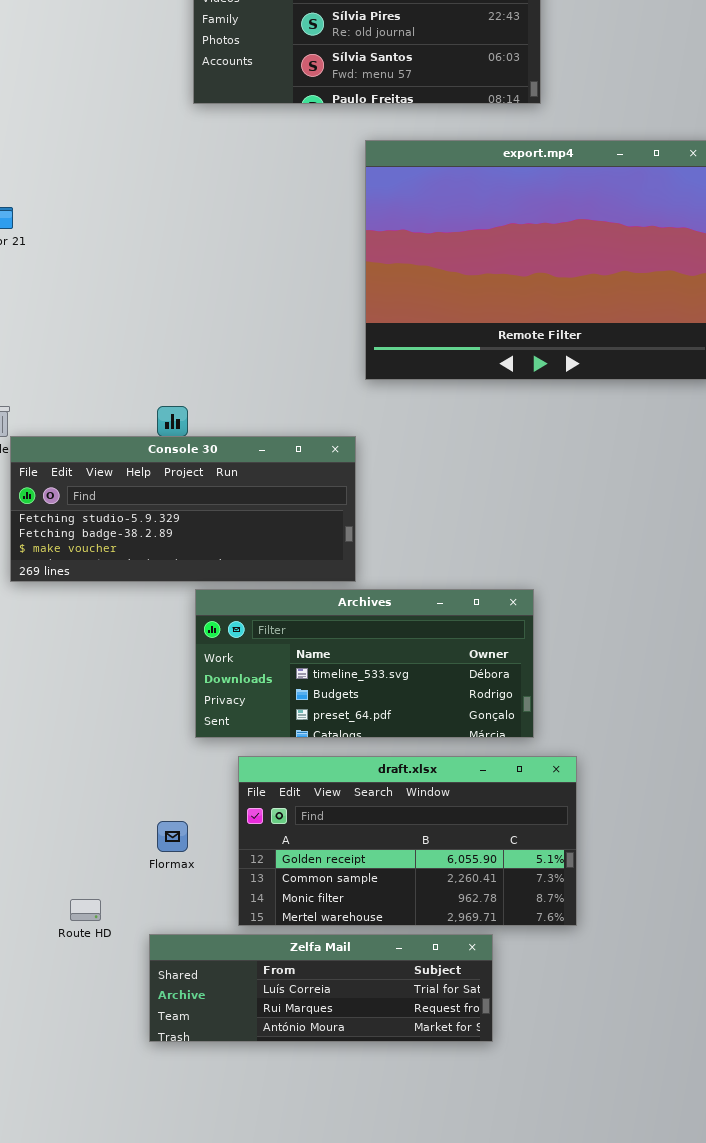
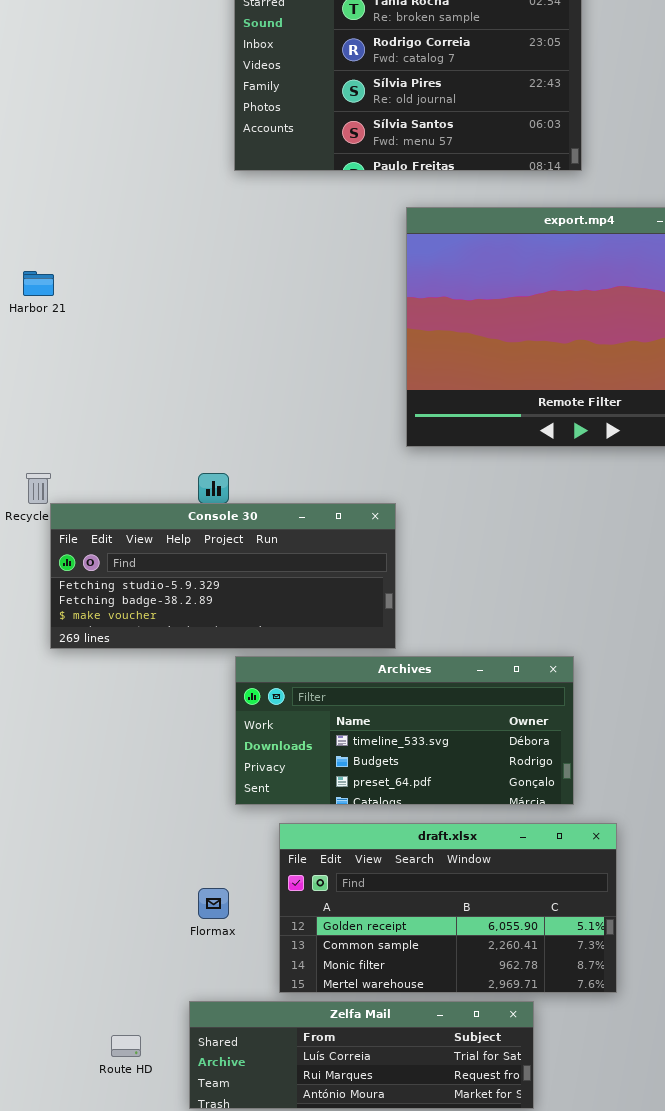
Route HD: [70,899,101,921] -> [111,1035,141,1057], moved

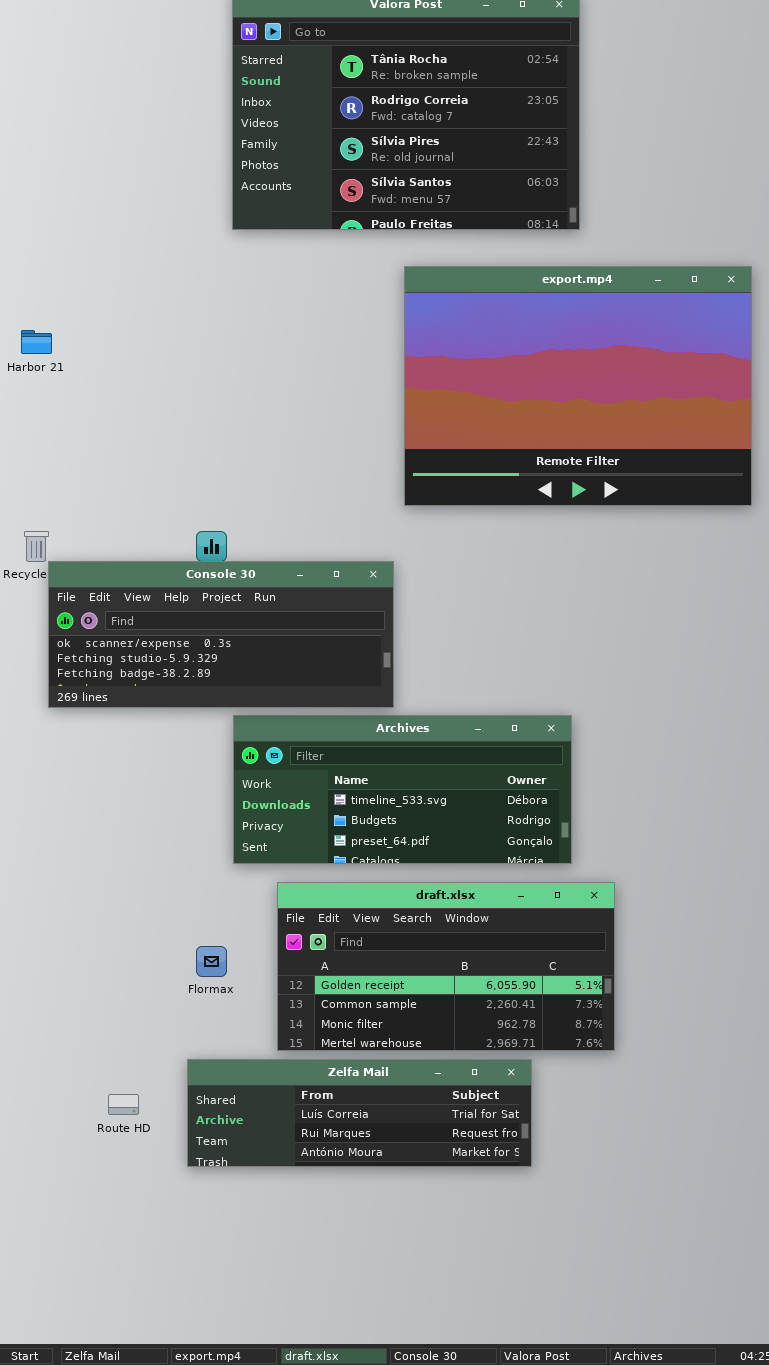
Console 30: [50,503,396,649] -> [48,561,394,708], scrolled up 1 row

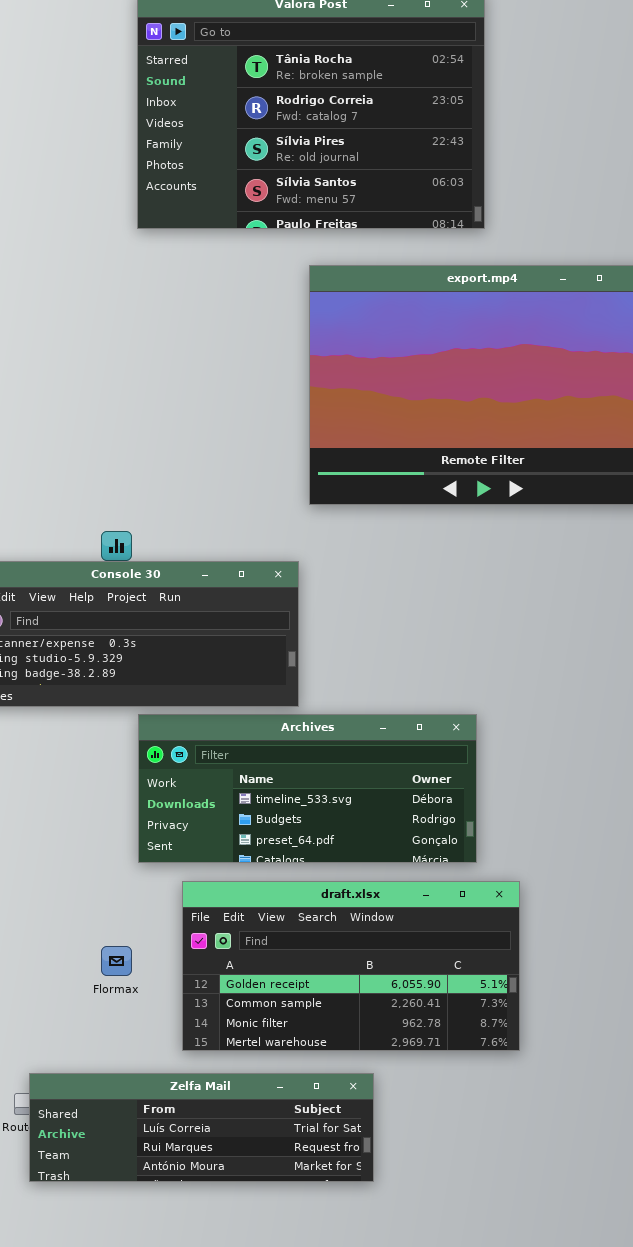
Zelfa Mail: [187,1059,532,1167] -> [29,1073,374,1182], moved

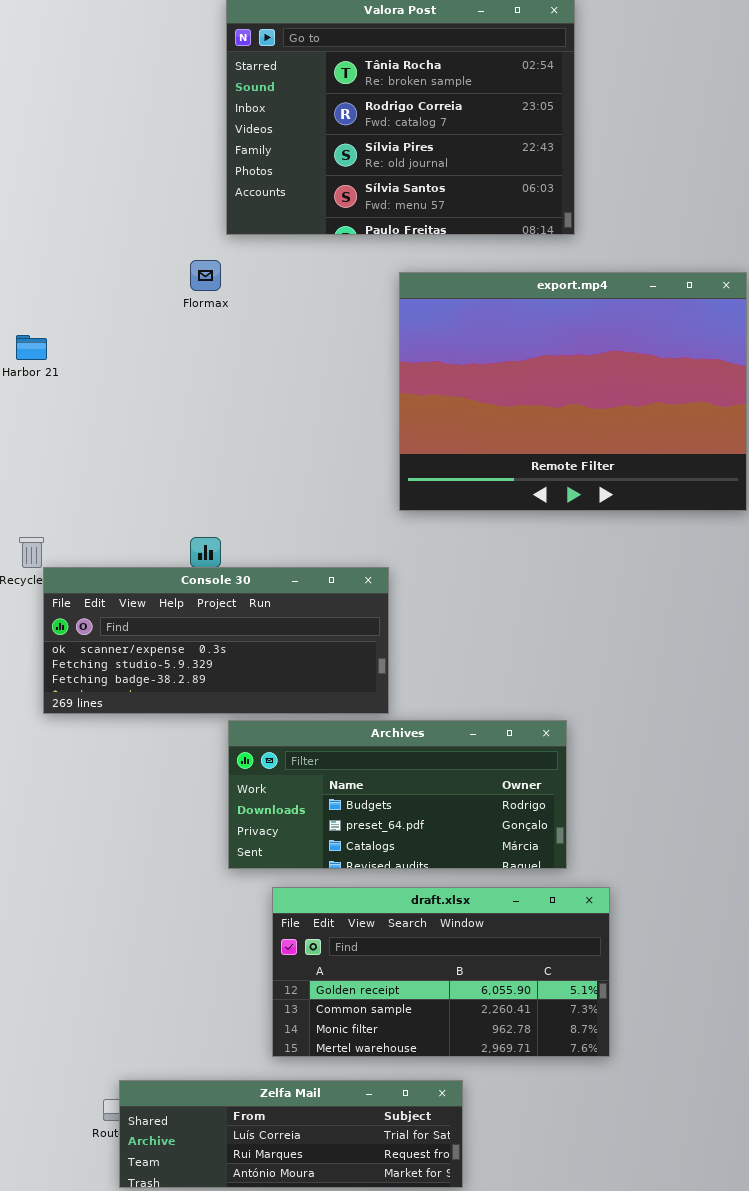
Archives: [138,714,477,863] -> [228,720,567,869], scrolled down 1 row
Flormax: [101,946,132,976] -> [190,260,221,291], moved

